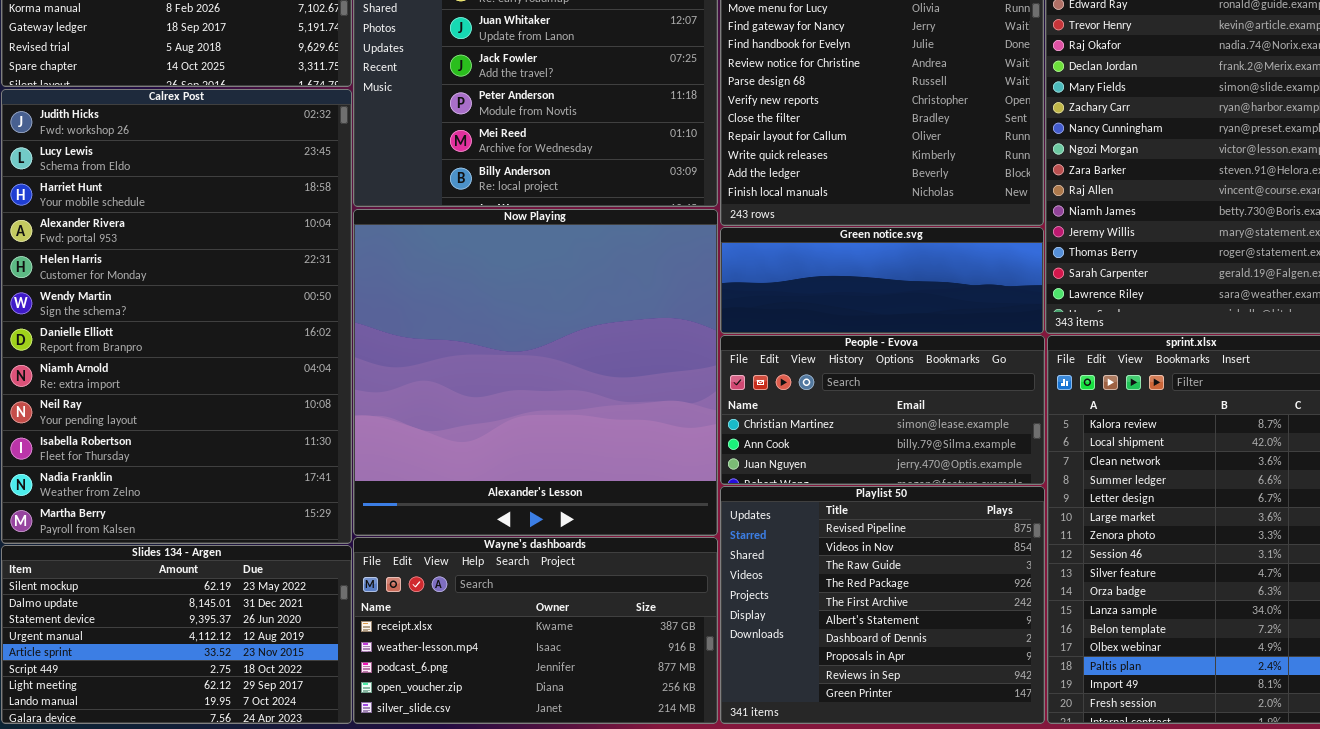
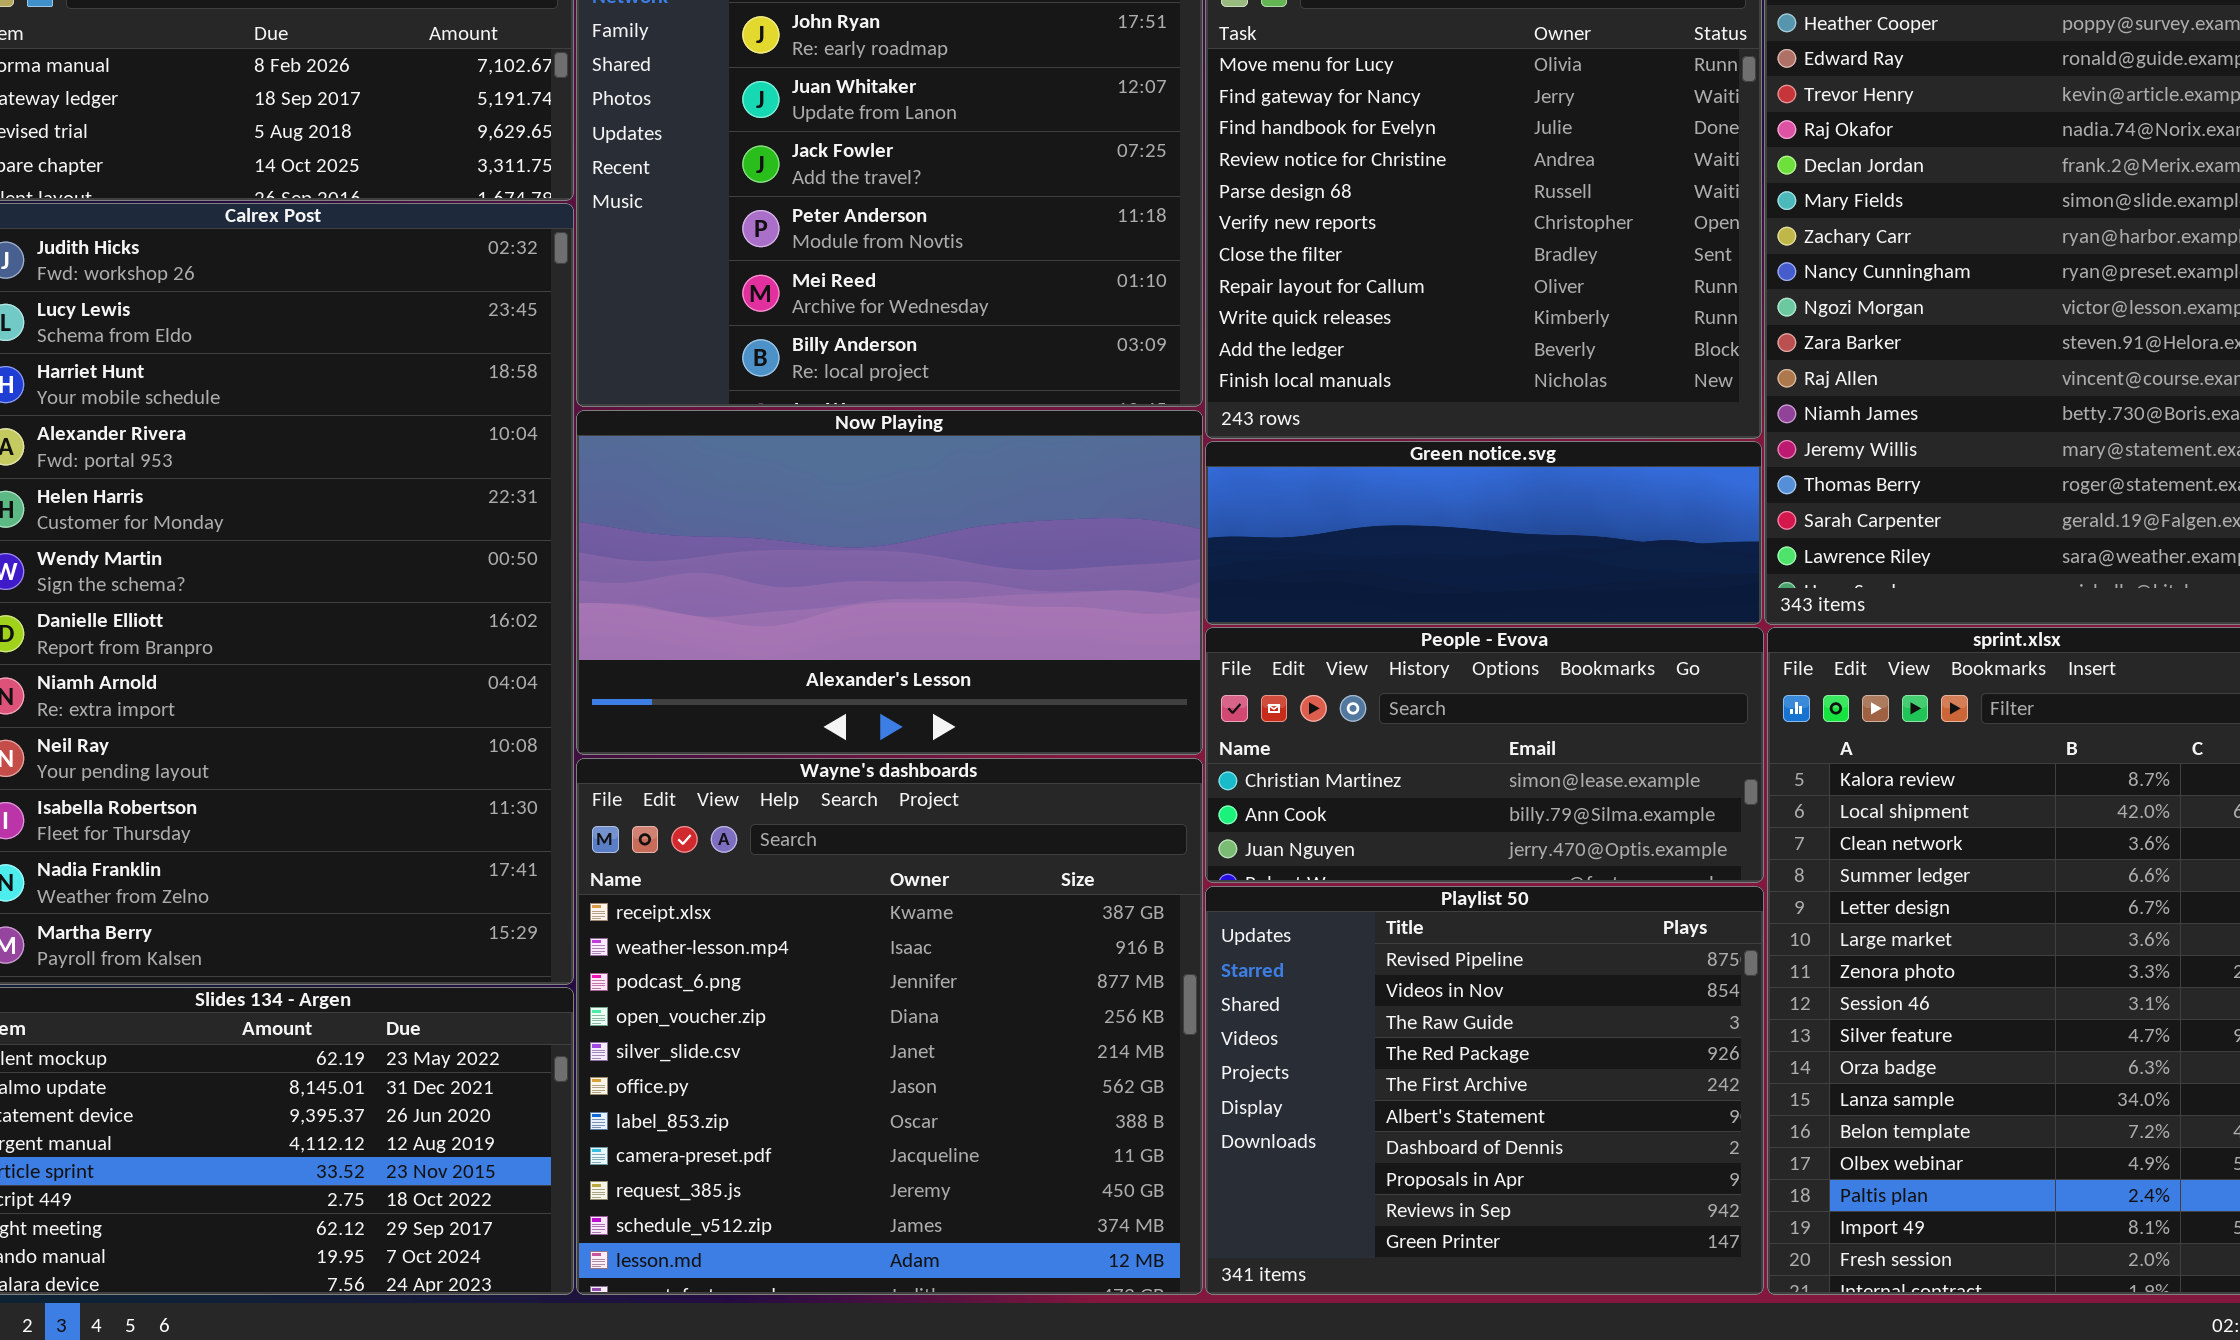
Now Playing: [353,209,718,536] -> [576,410,1203,755], resized
Wayne's dashboards: [353,537,718,724] -> [576,758,1203,1295], resized

